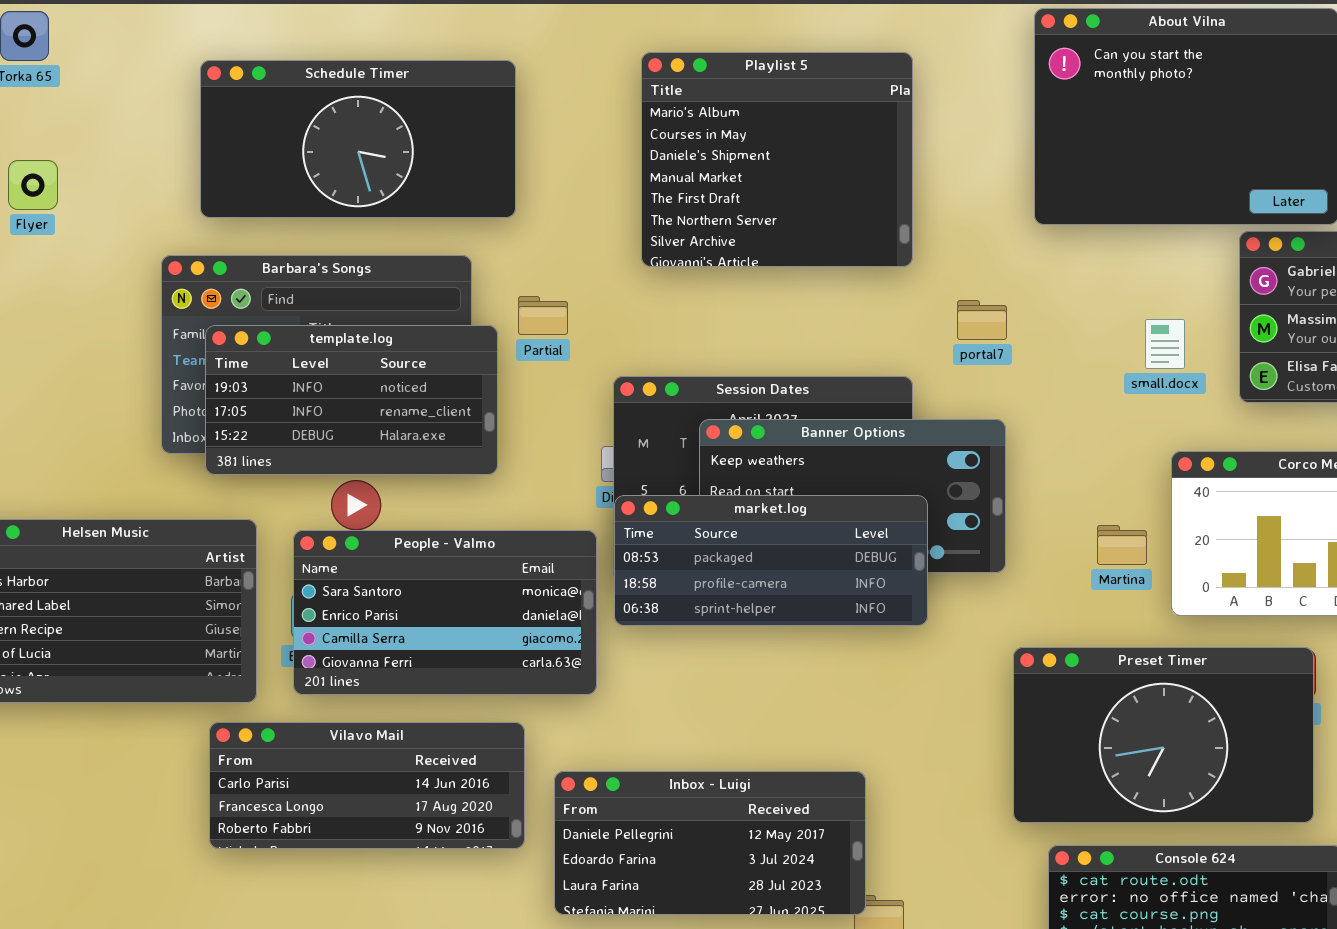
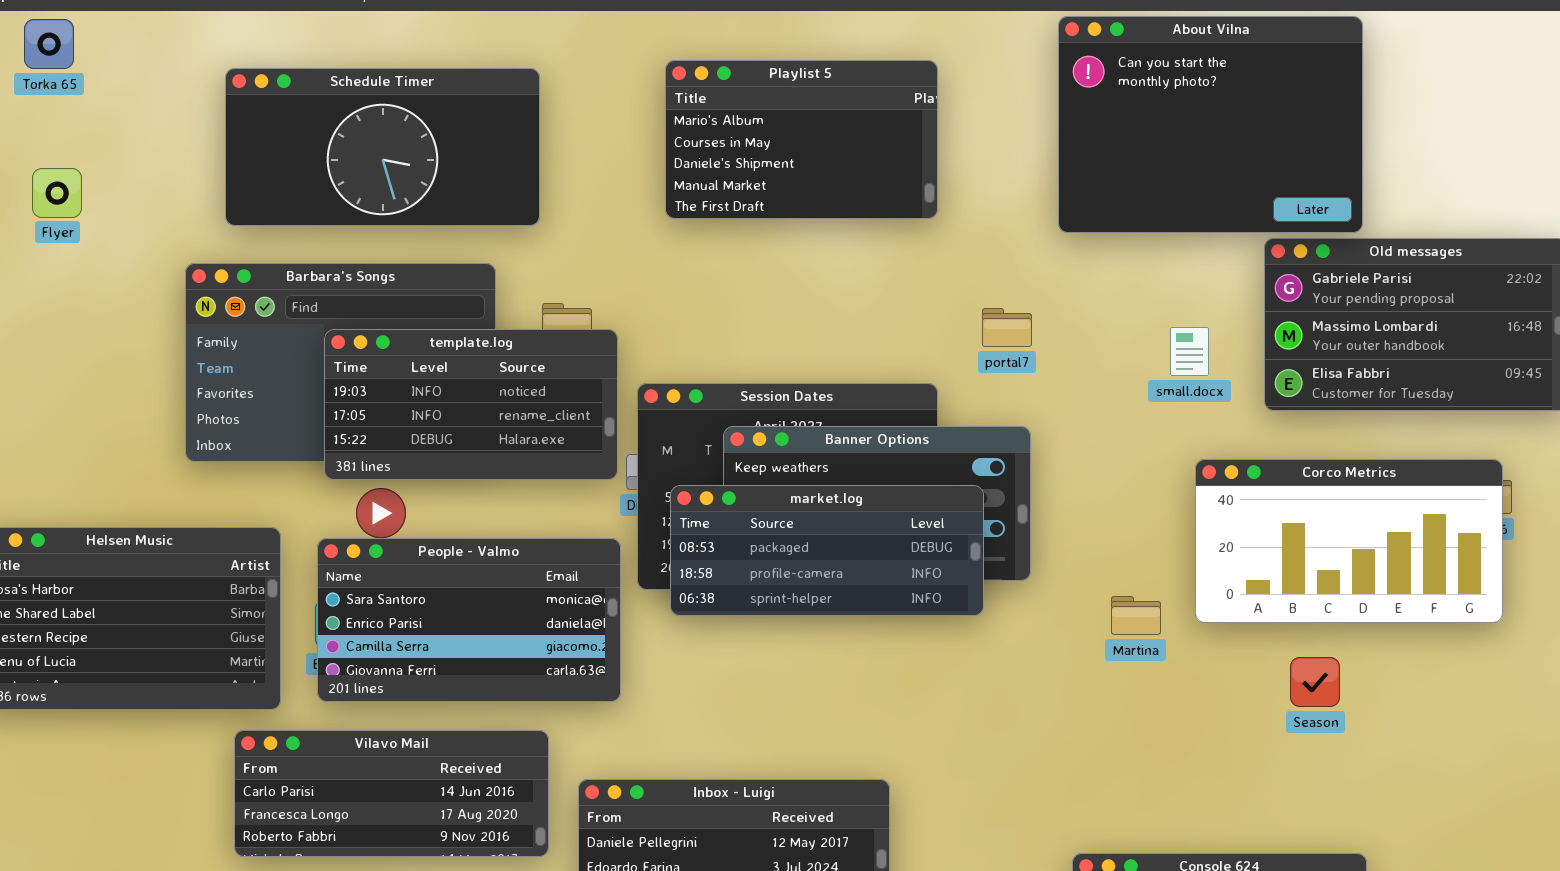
Playlist 5: [641,52,913,267] -> [665,60,938,219], resized
template.log: [205,325,498,475] -> [324,329,618,480], moved
market.log: [614,495,928,626] -> [670,485,984,616], moved
Martina: [1097,525,1147,565] -> [1111,596,1161,635], moved
Preset Timer: [1013,647,1314,823] -> none, closed

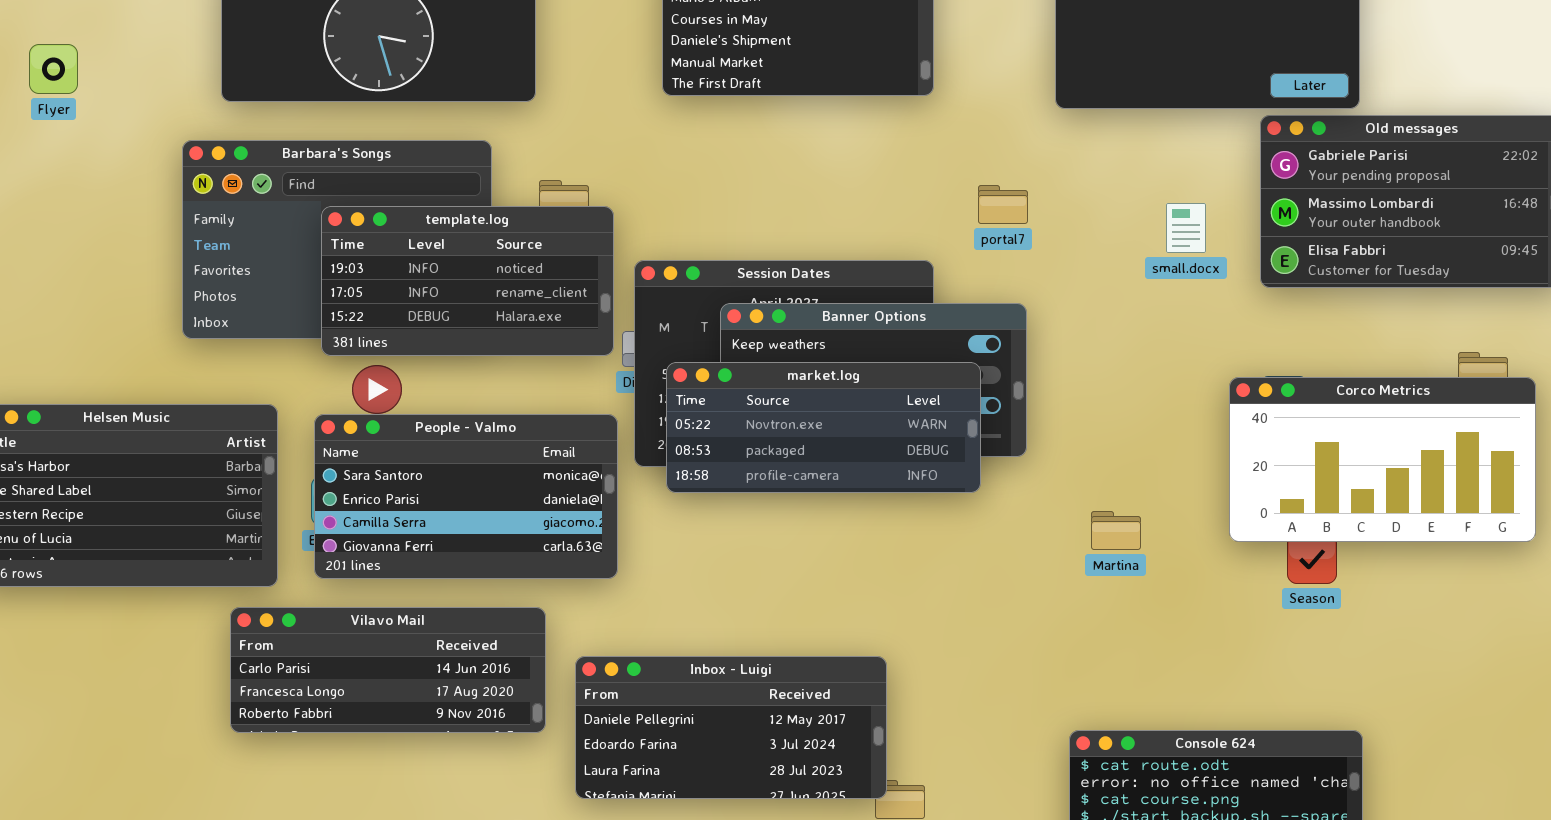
Corco Metrics: [1195,459,1503,623] -> [1229,377,1536,542], moved
market.log: [670,485,984,616] -> [666,362,981,493], scrolled up 1 row
Martina: [1111,596,1161,635] -> [1091,511,1141,550], moved

